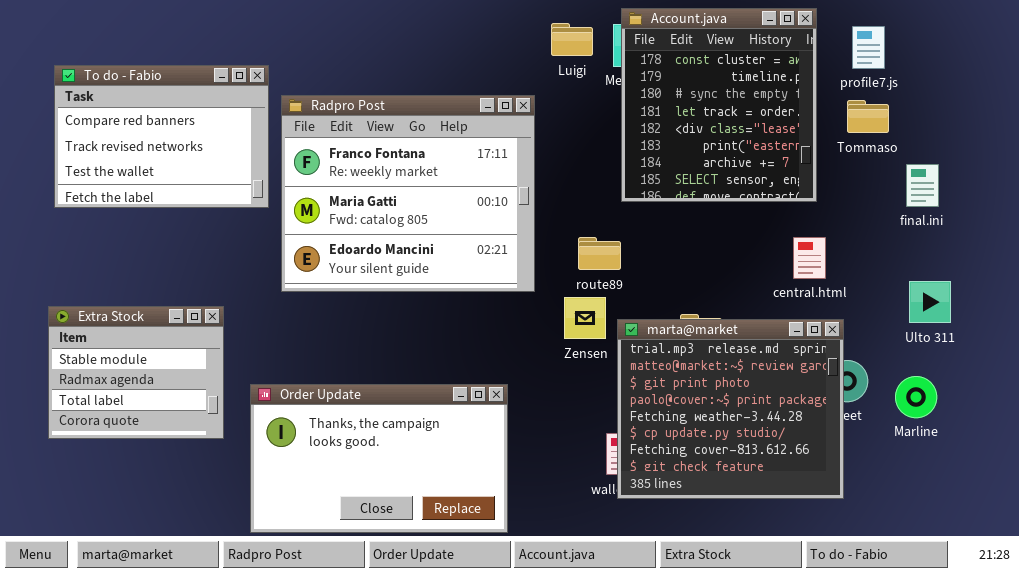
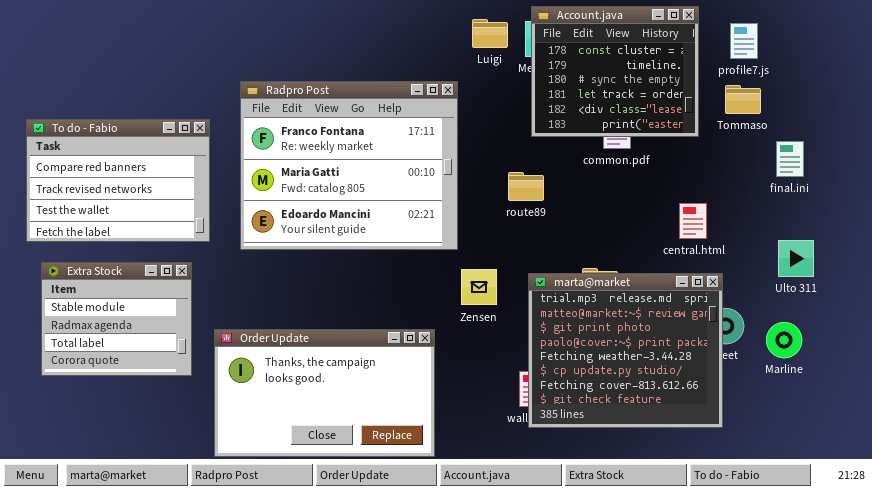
Account.java: [621,8,817,202] -> [531,6,699,137], resized
To do - Fabio: [54,65,269,208] -> [26,119,210,242], moved
route89: [578,237,621,270] -> [508,172,544,201], moved
Zensen: [564,297,606,339] -> [461,269,497,305], moved

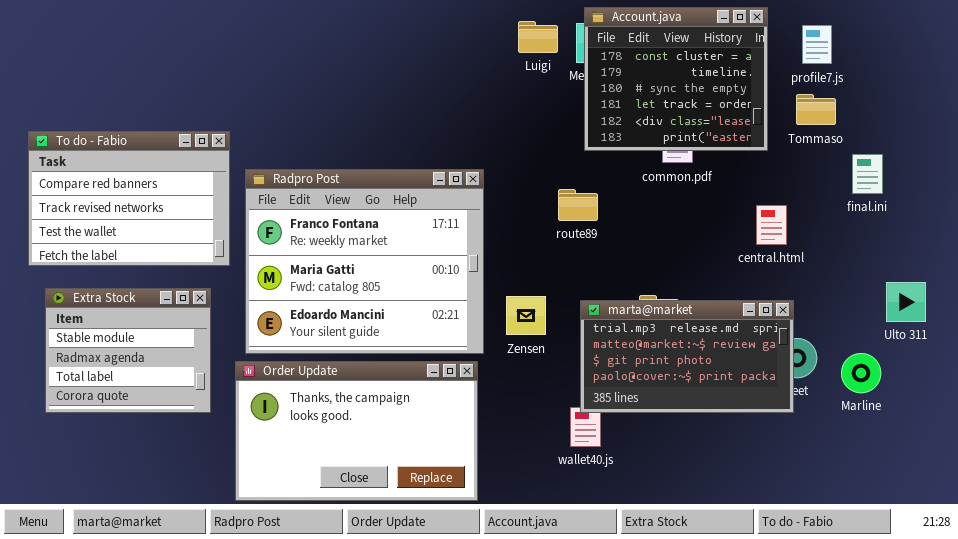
Radpro Post: [240,81,458,250] -> [245,169,484,354], moved
central.html: [679,203,707,239] -> [756,205,787,245], moved
Ulto 311: [778,240,814,277] -> [886,282,926,322], moved
marta@market: [528,273,723,428] -> [580,300,794,413], resized

